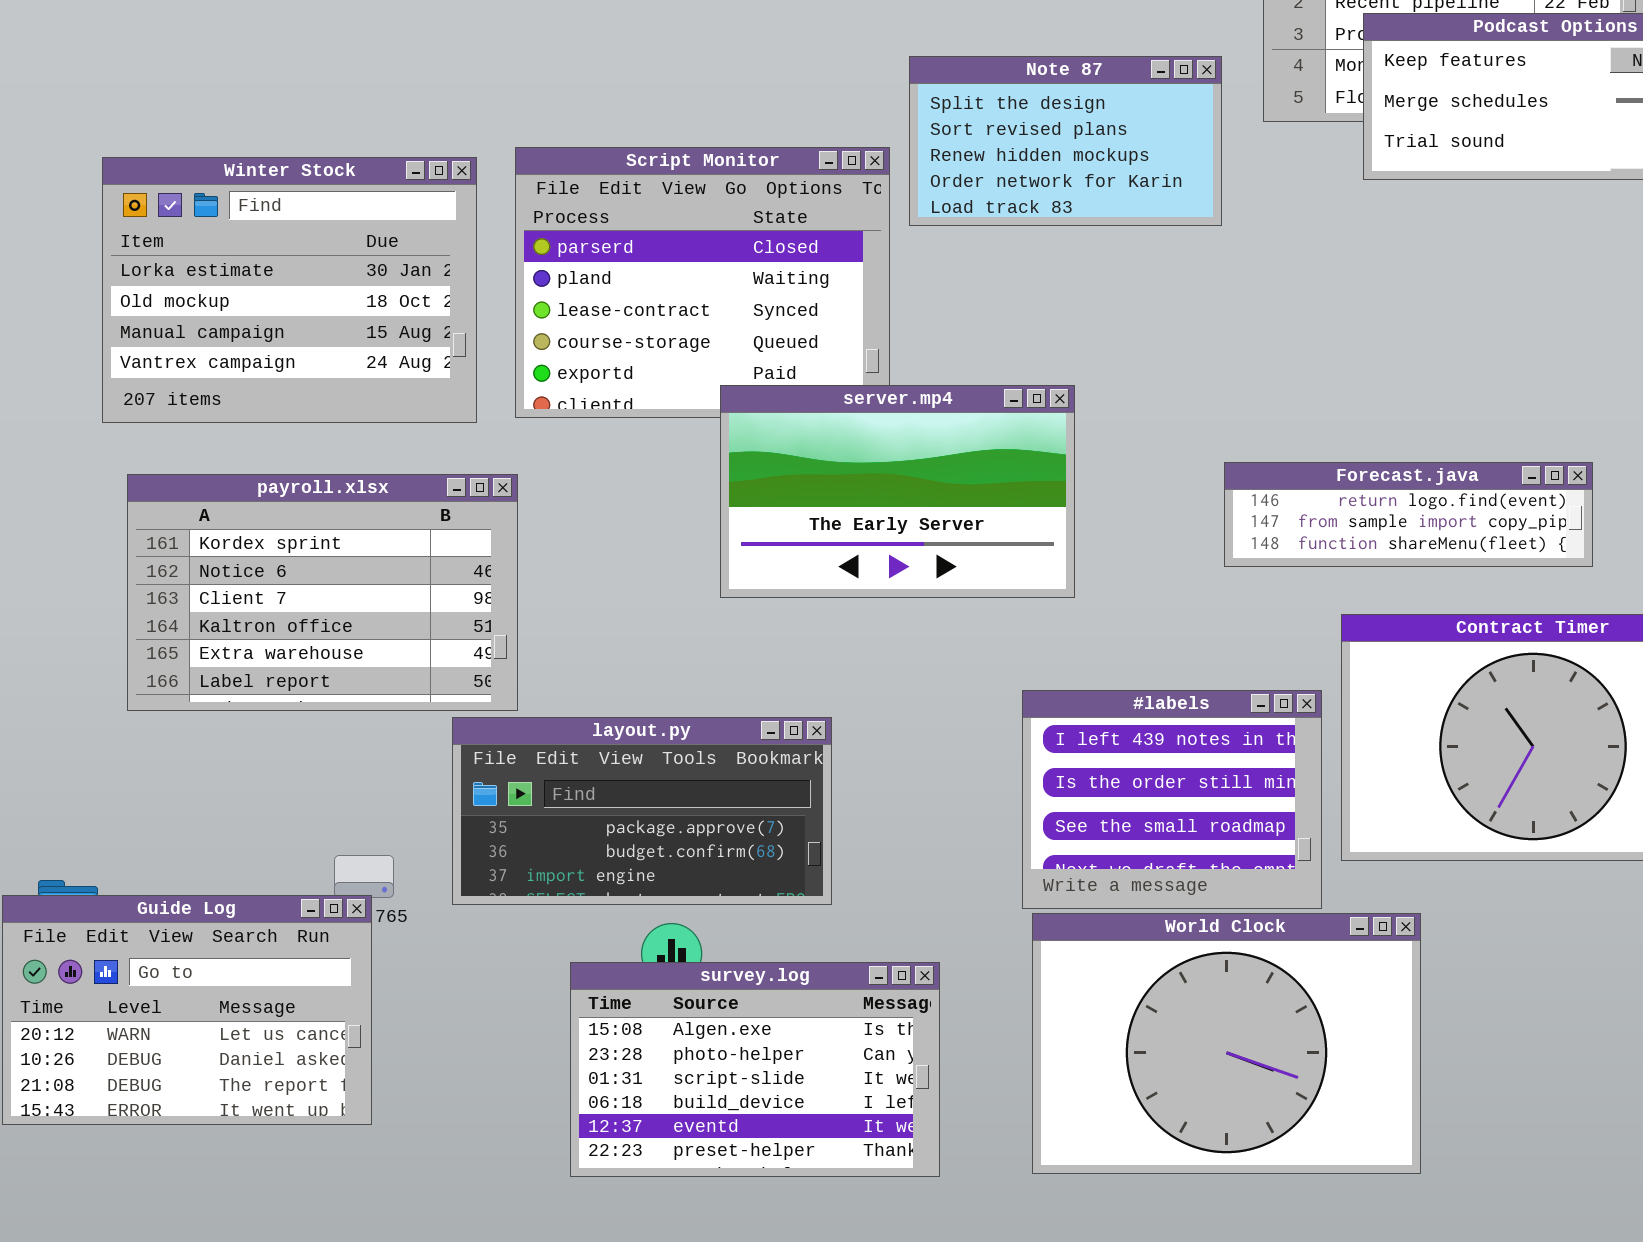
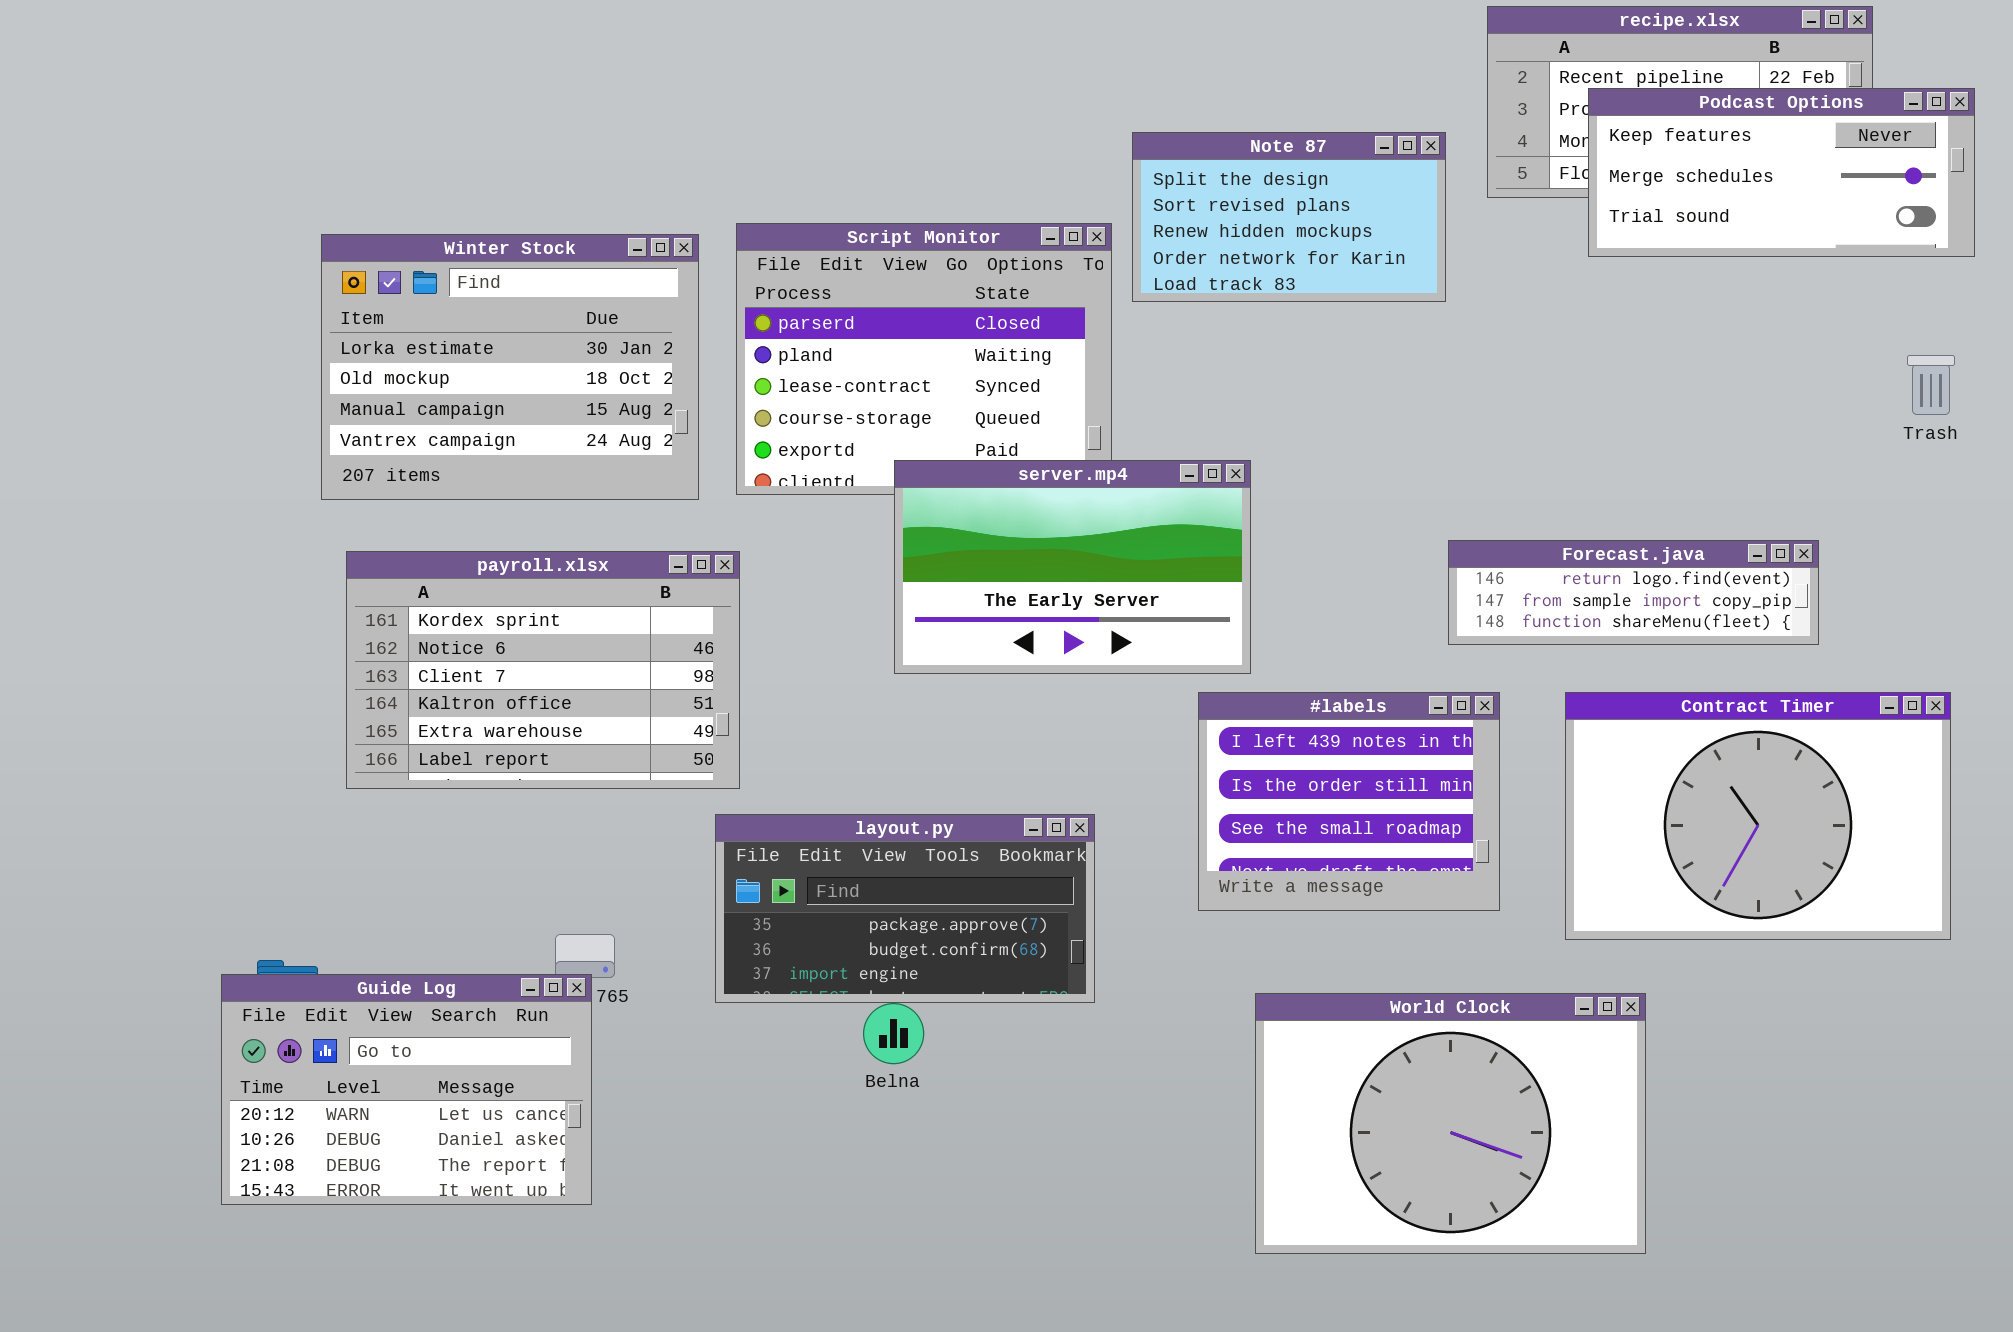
server.mp4: [720,385,1075,598] -> [894,460,1251,674], moved
#labels: [1022,690,1322,909] -> [1198,692,1500,911], moved
layout.py: [452,717,832,905] -> [715,814,1095,1003], moved
survey.log: [570,962,940,1177] -> none, closed

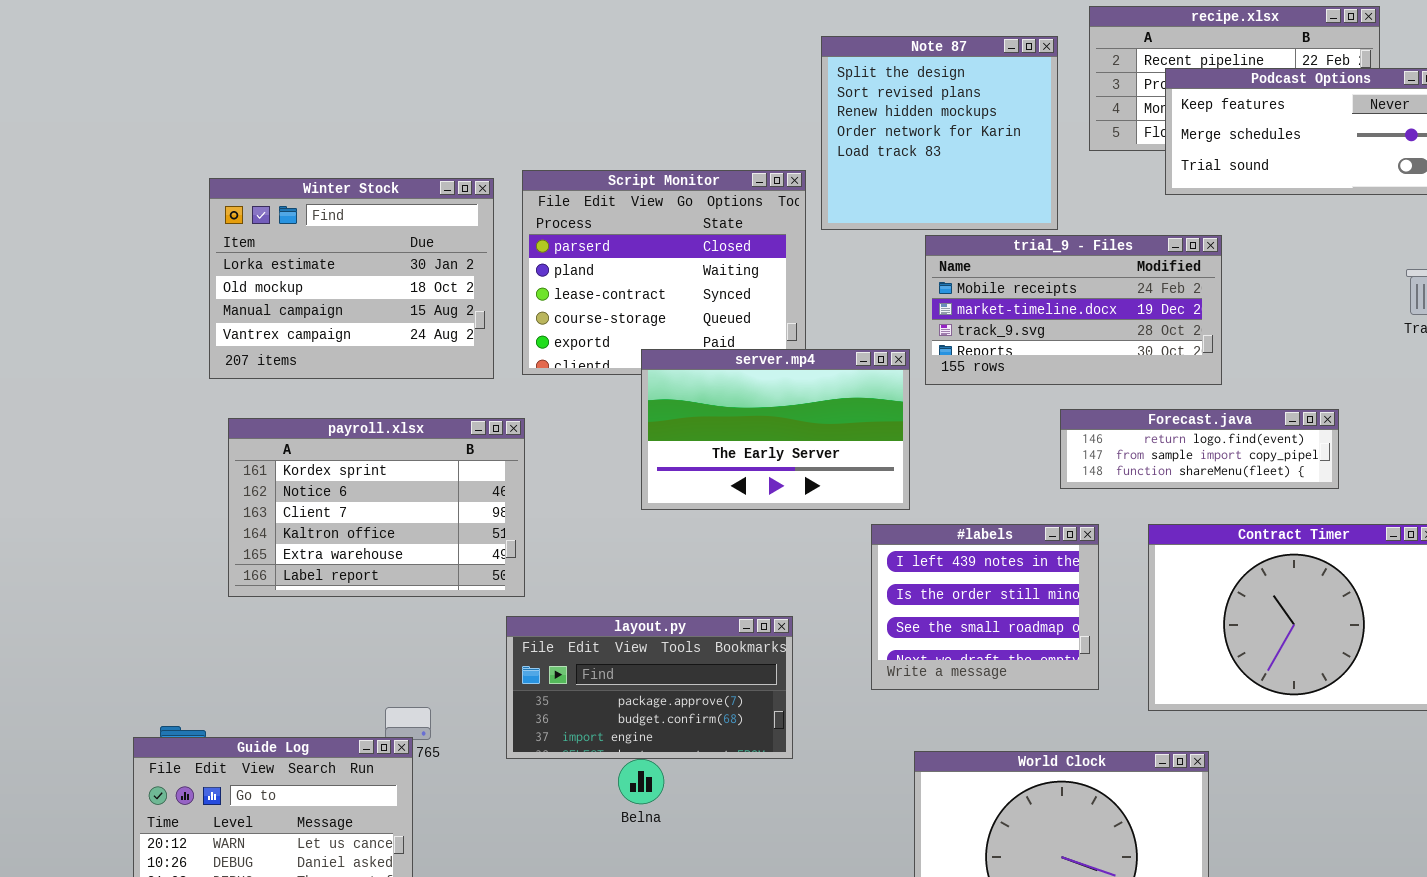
Note 87: [1132,132,1446,302] -> [821,36,1058,230], resized
trial_9 - Files: none -> [925,235,1222,385], opened

